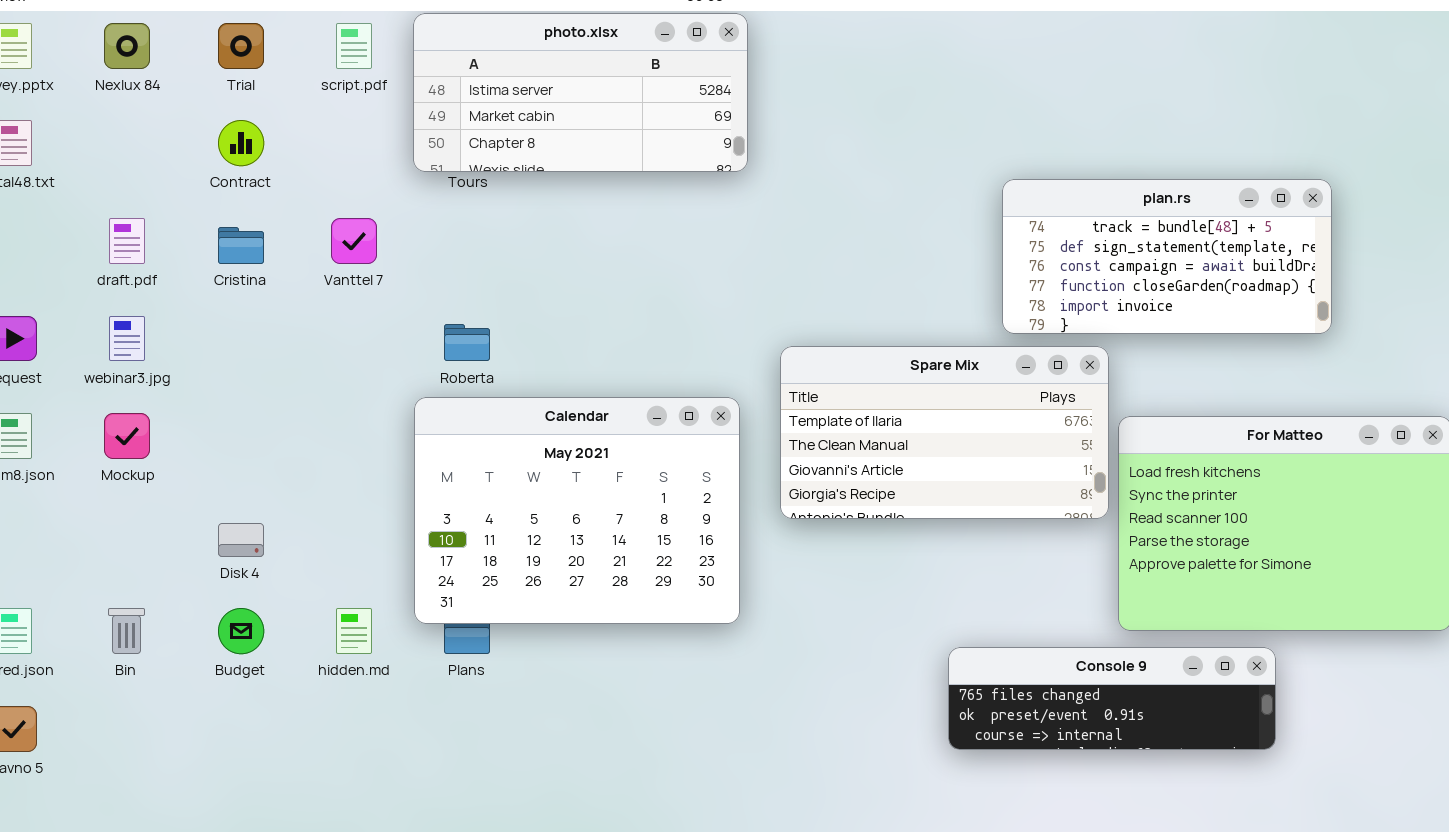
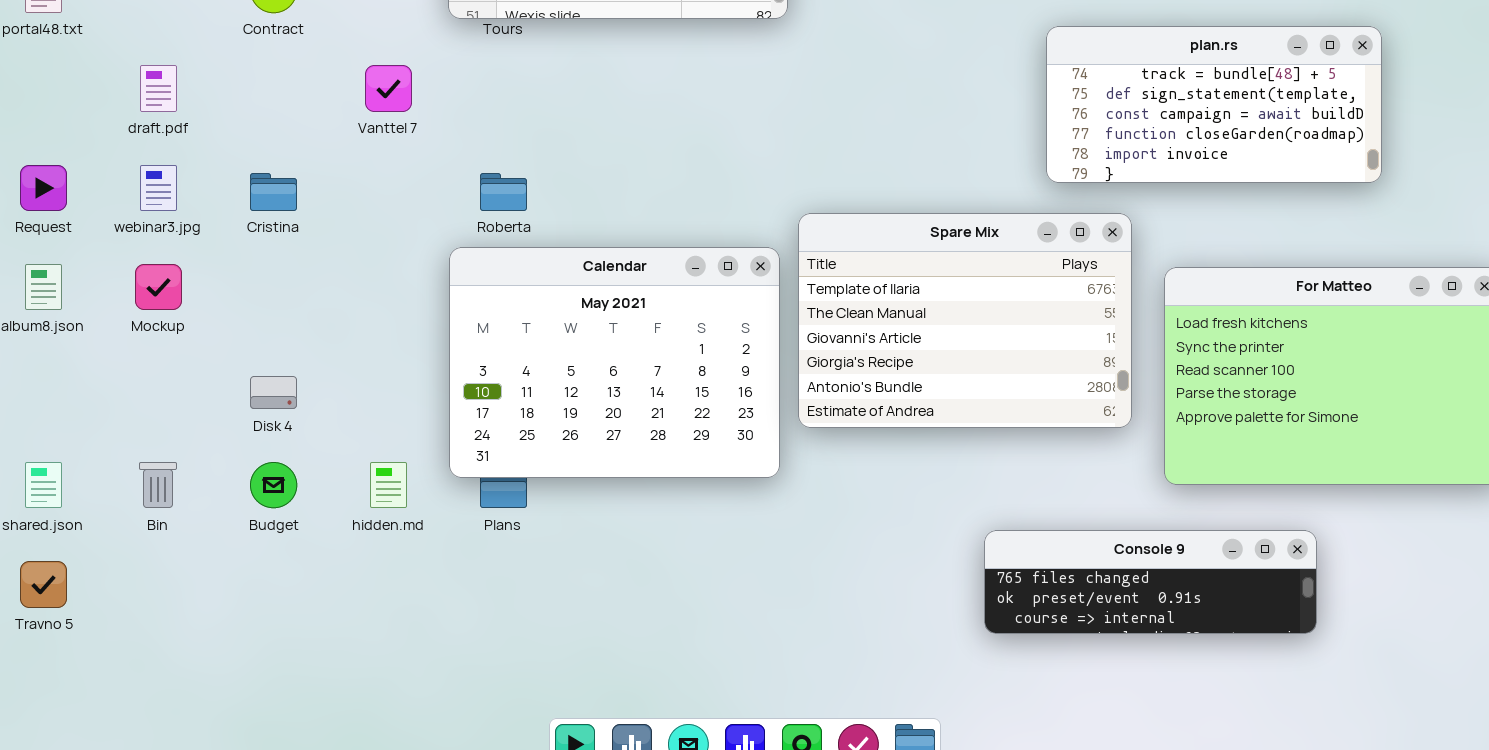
Cristina: [218,227,264,264] -> [250,173,297,211], moved
Spare Mix: [780,346,1109,519] -> [798,213,1132,428], moved, resized
Console 9: [948,647,1276,750] -> [984,530,1317,634], moved

